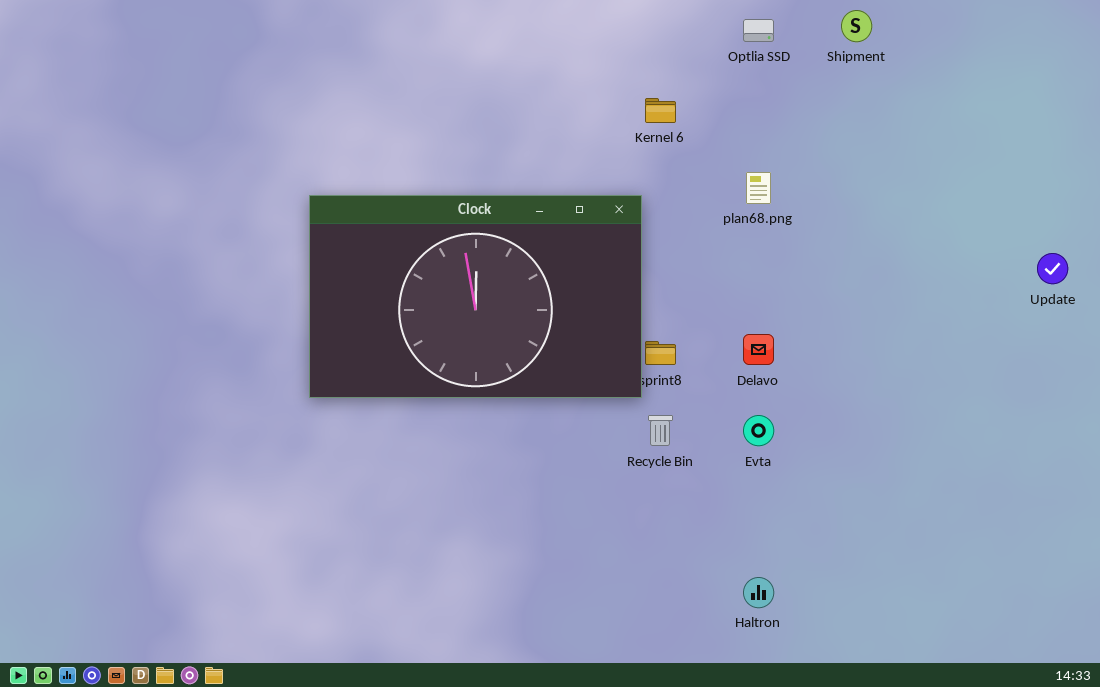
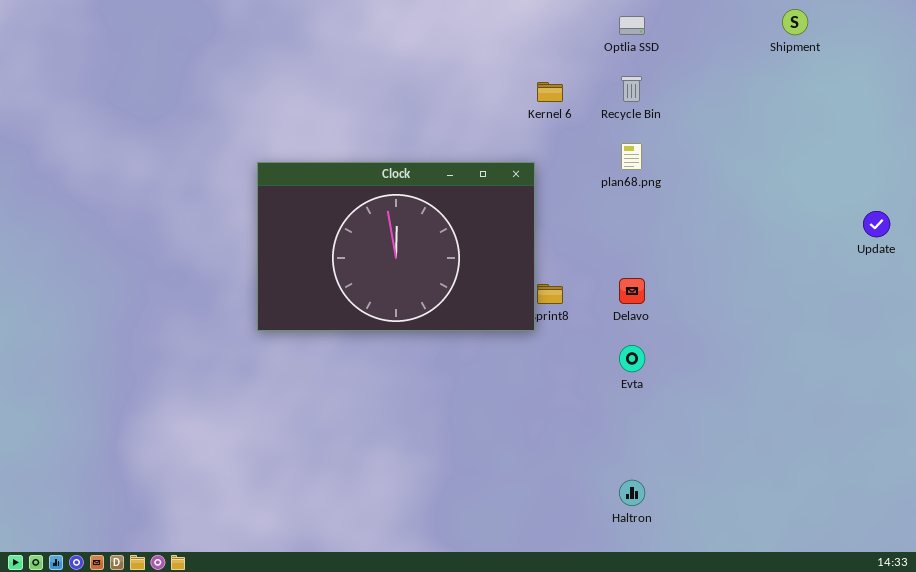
Shipment: [841,10,872,42] -> [782,9,808,35], moved
Recycle Bin: [648,415,673,446] -> [621,76,642,102], moved

